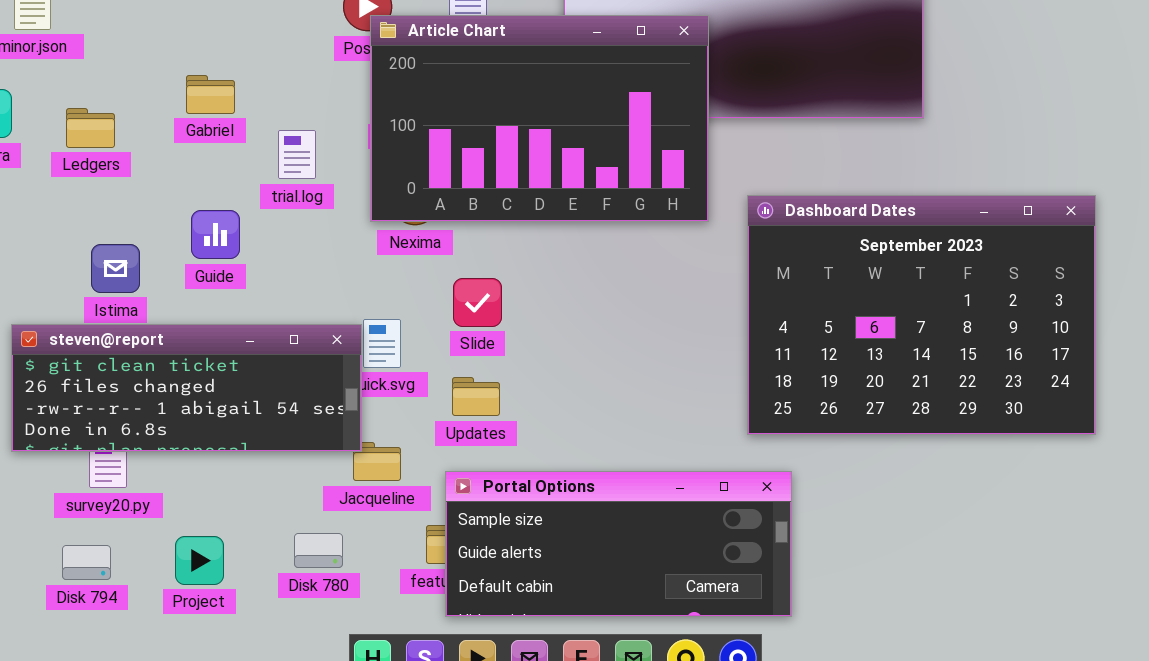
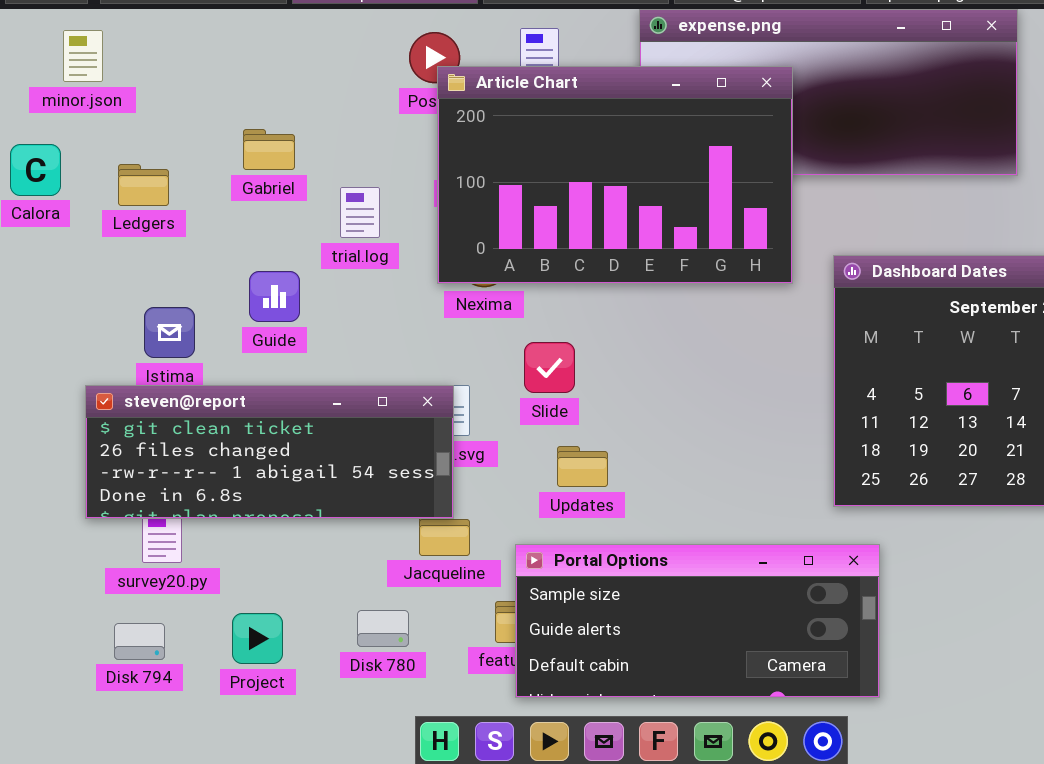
steven@report: [11,324,362,452] -> [85,385,454,519], moved
Updates: [452,377,500,416] -> [557,446,608,487], moved

